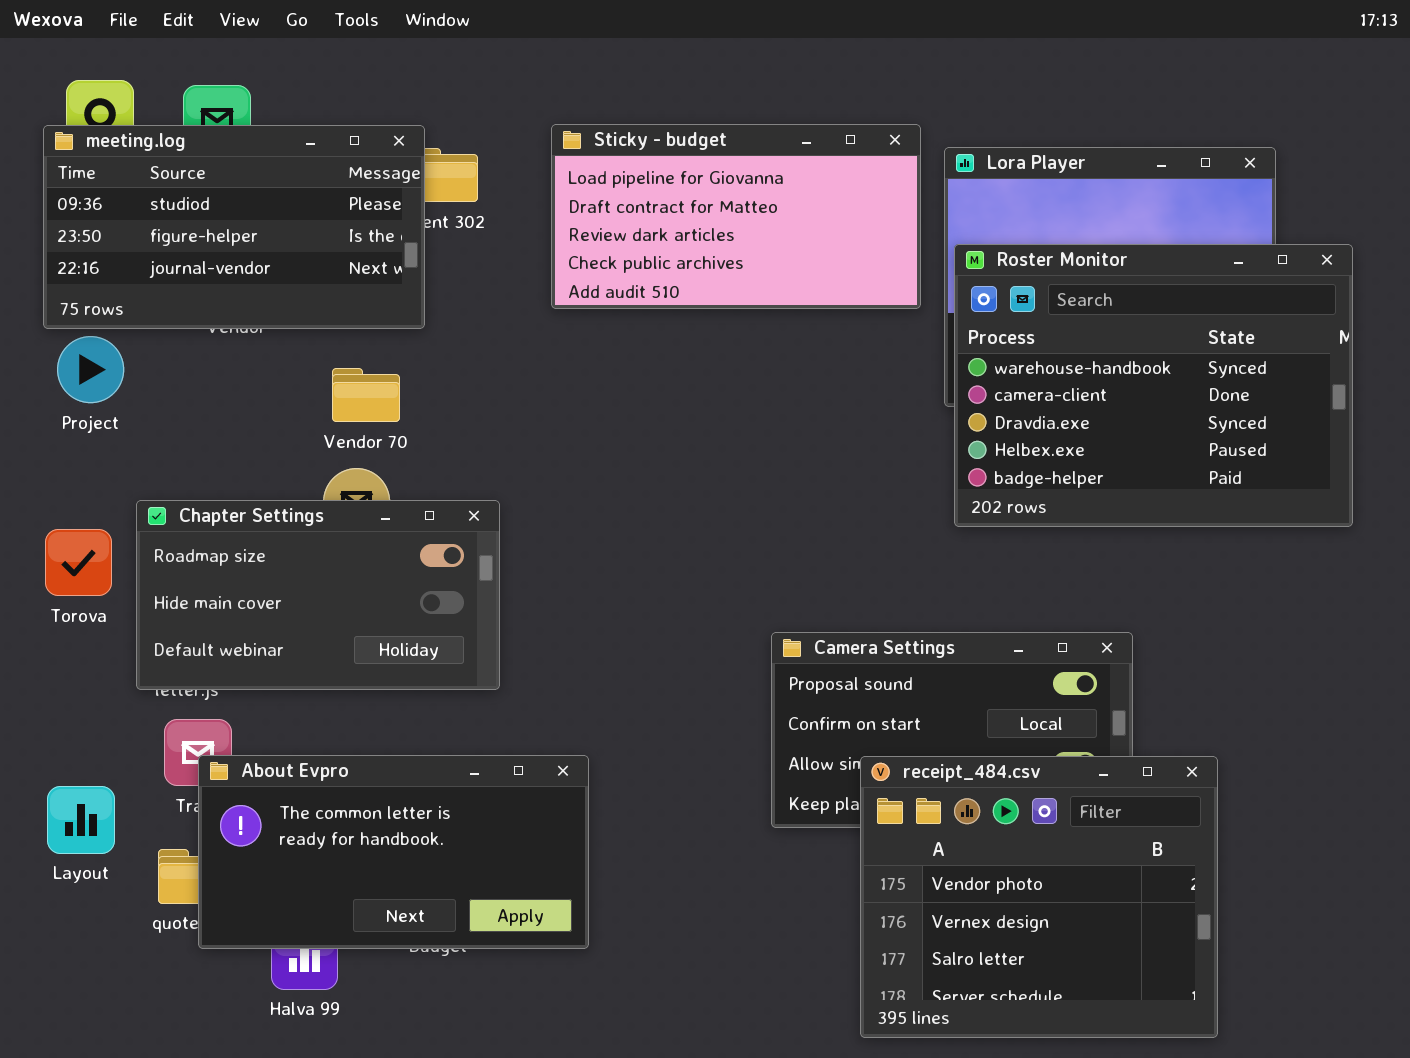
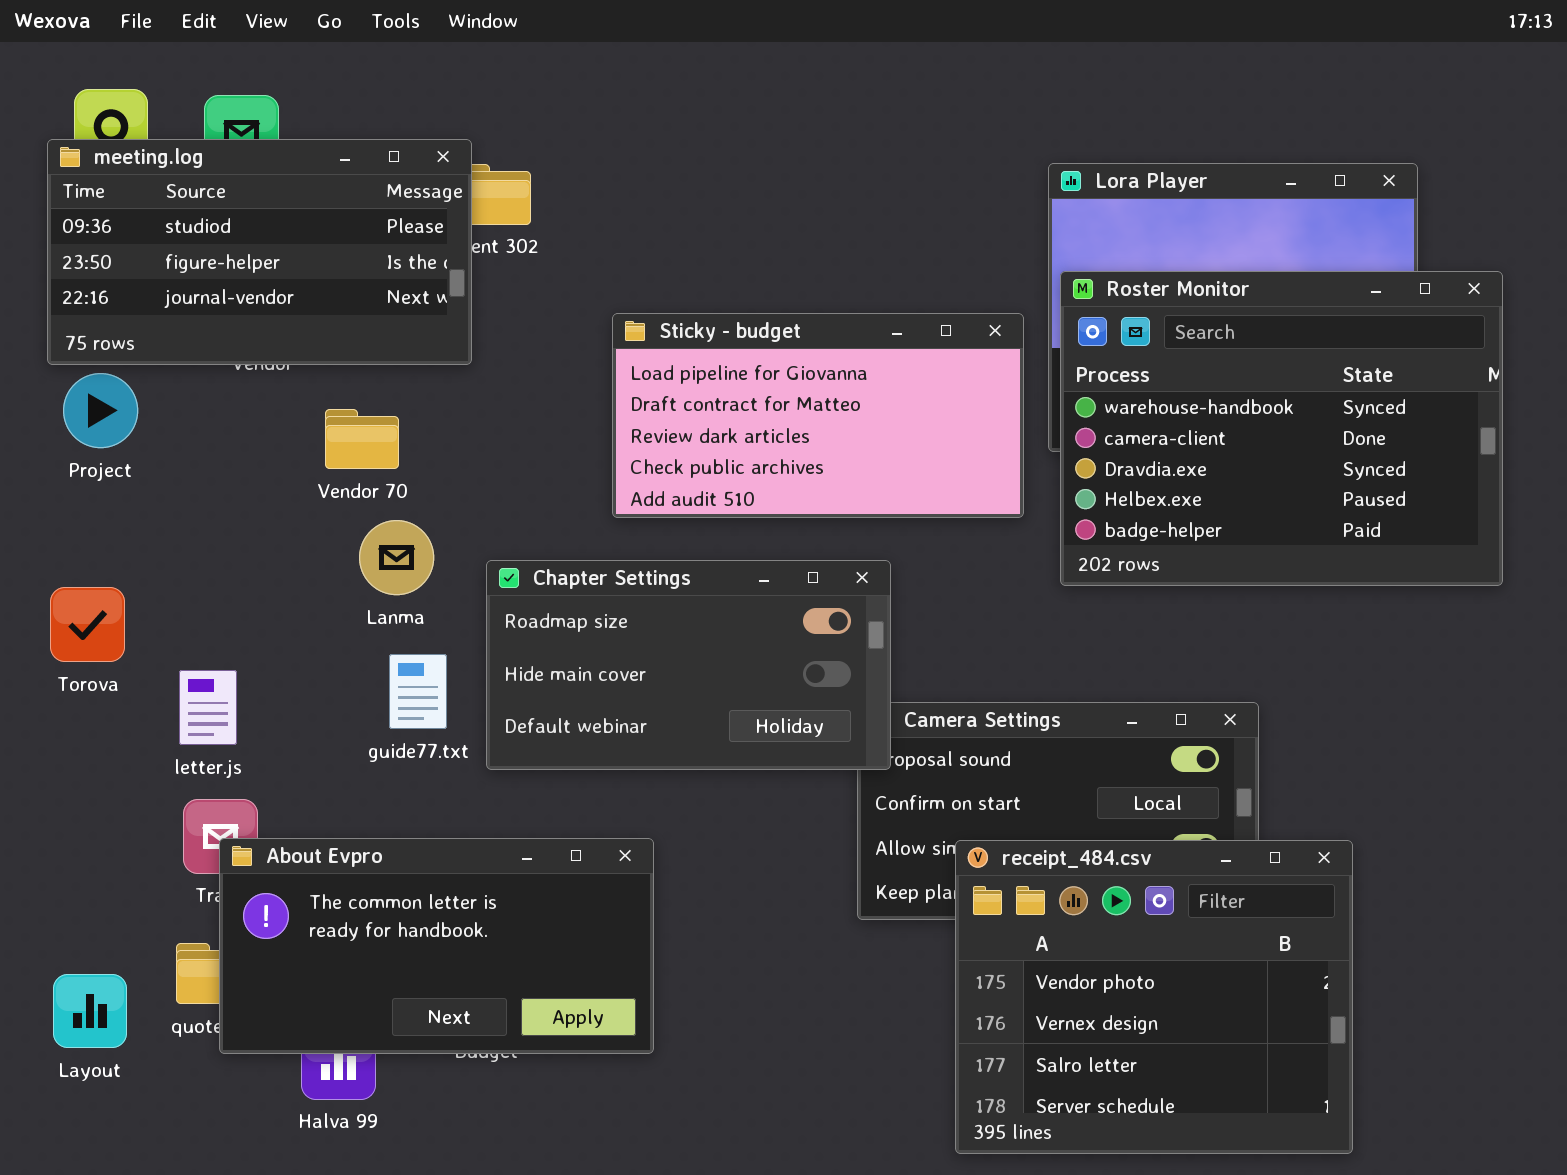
Sticky - budget: [551,124,921,309] -> [612,313,1024,518], moved
Vendor 70: [332,368,400,422] -> [325,409,399,469], moved
Chapter Settings: [136,500,500,690] -> [486,560,891,770], moved
Layout: [47,786,115,854] -> [53,974,127,1048], moved

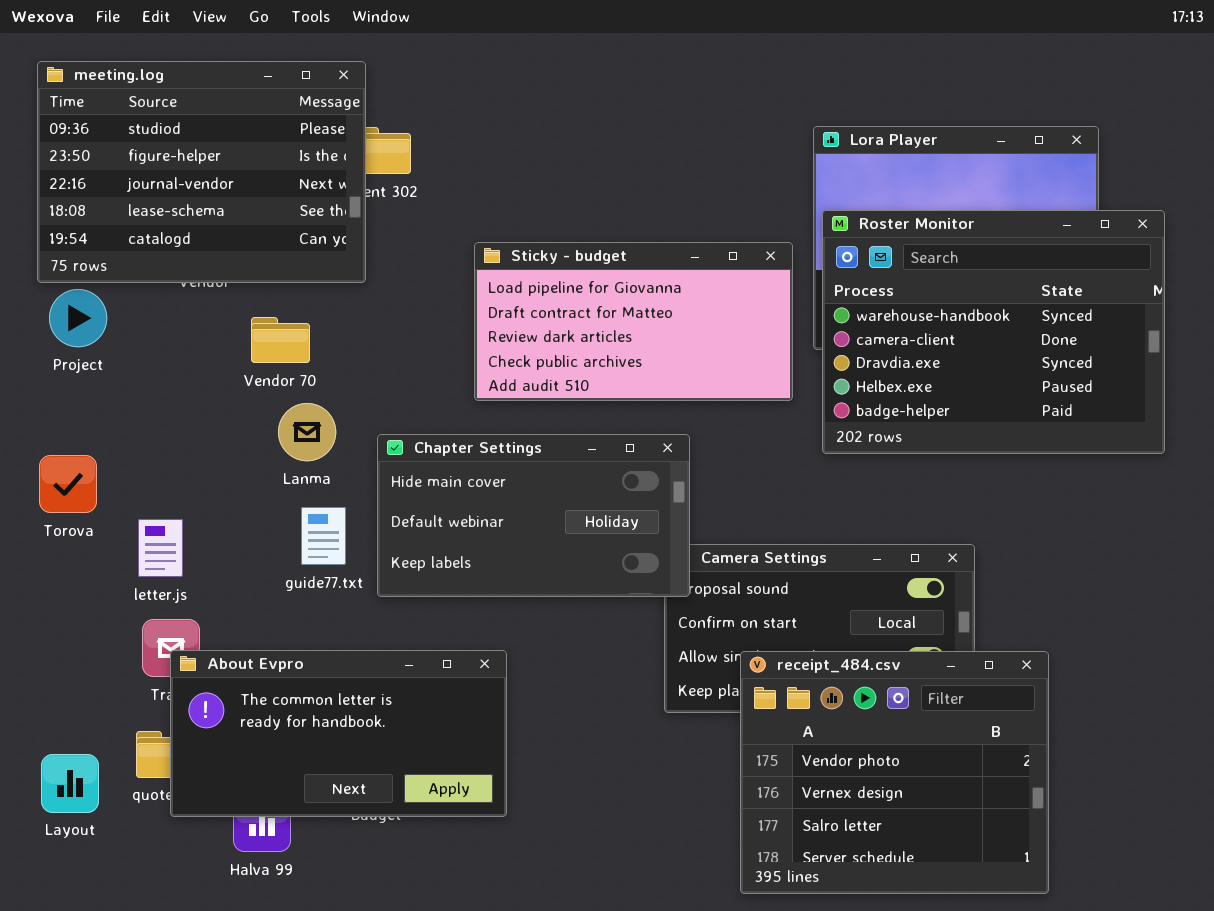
meeting.log: [47,139,472,365] -> [37,61,366,283], resized
Chapter Settings: [486,560,891,770] -> [377,434,690,597], scrolled down 1 row

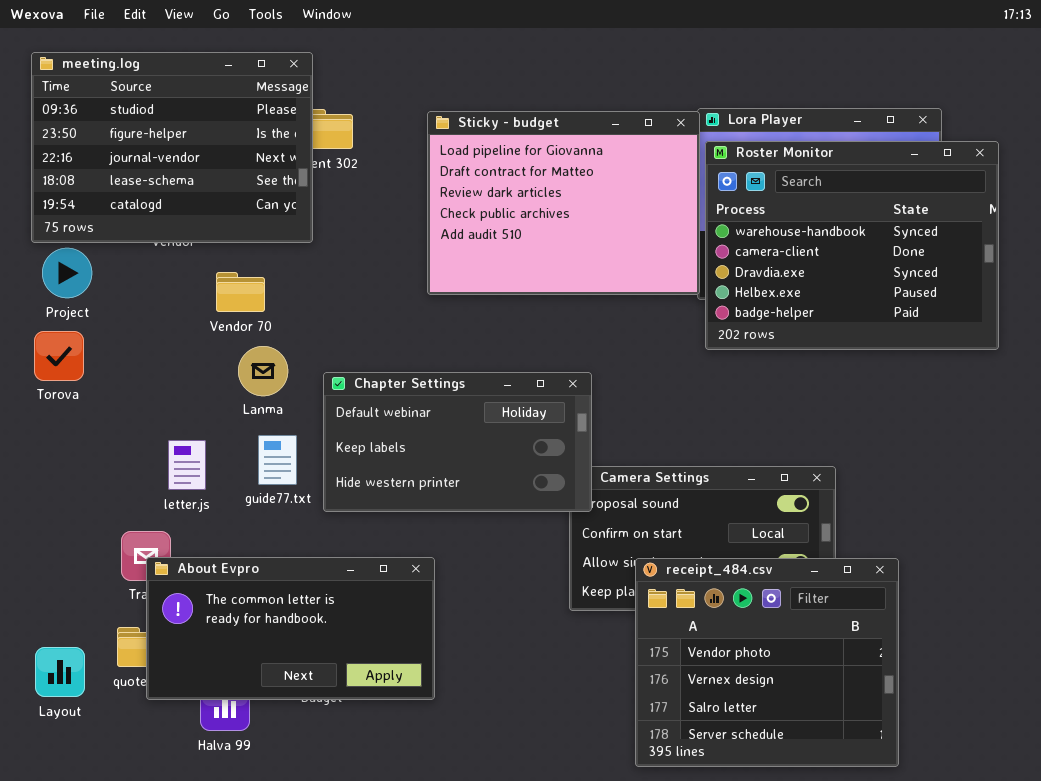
Roster Monitor: [822,210,1165,454] -> [705,141,999,350], moved
Sticky - budget: [474,242,793,401] -> [427,111,700,295], moved, resized
Chapter Settings: [377,434,690,597] -> [323,372,592,512], scrolled down 1 row
Torova: [39,455,97,513] -> [34,331,84,381], moved
letter.js: [138,519,183,577] -> [168,440,206,490], moved

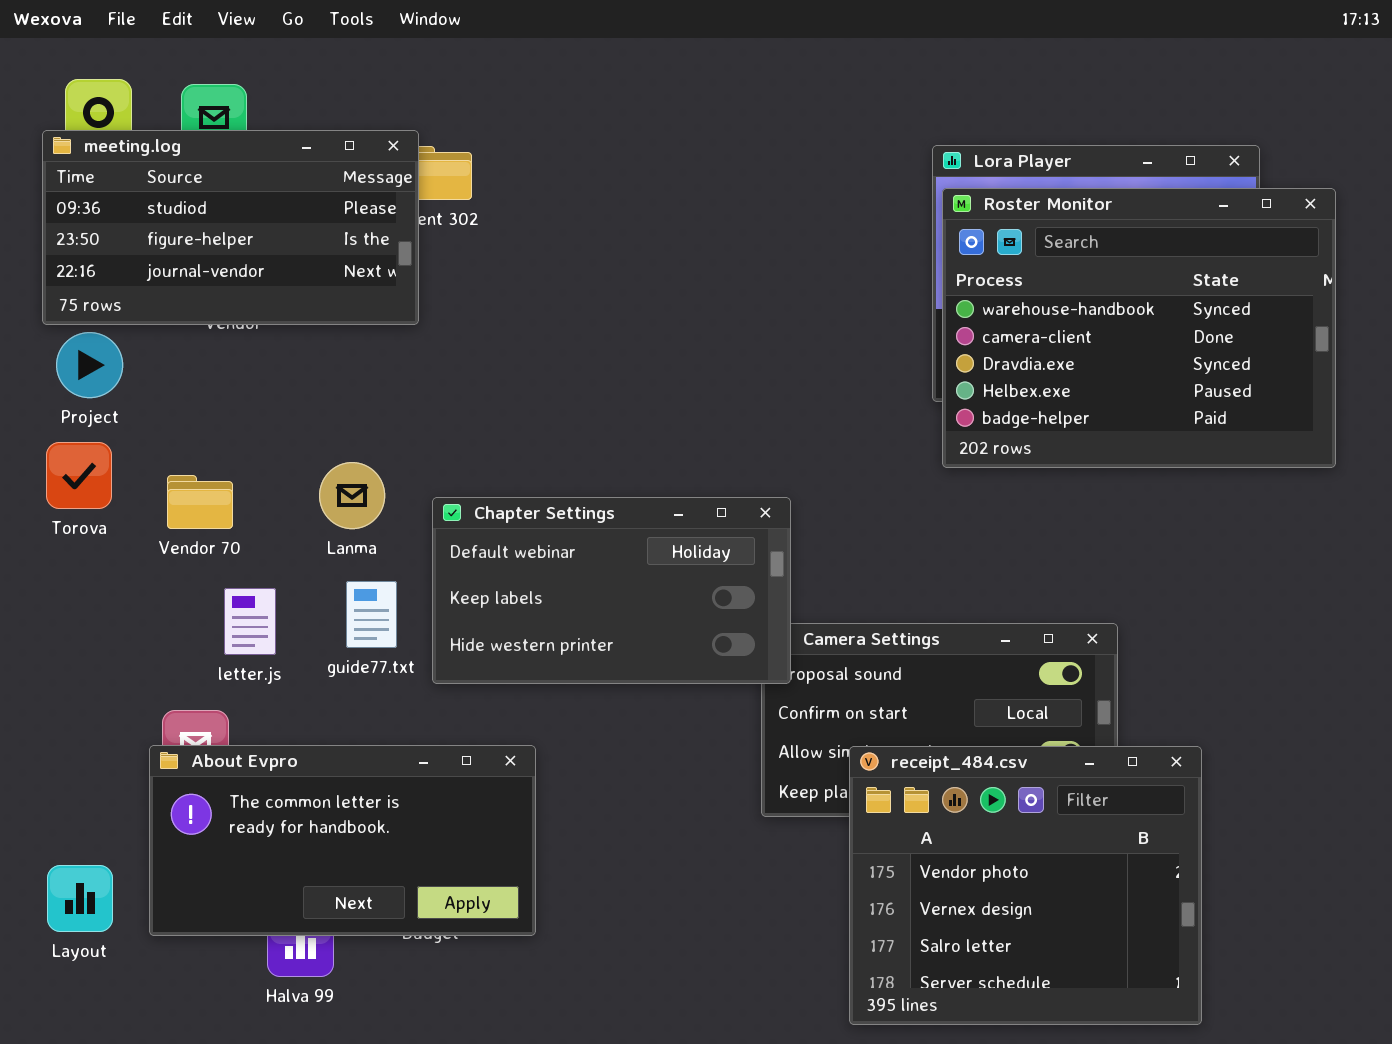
meeting.log: [31,52,313,243] -> [42,130,419,325], resized
Sticky - budget: [427,111,700,295] -> none, closed
Vendor 70: [216,272,265,312] -> [167,475,233,529], moved
About Evpro: [146,557,435,700] -> [149,745,536,936], moved

